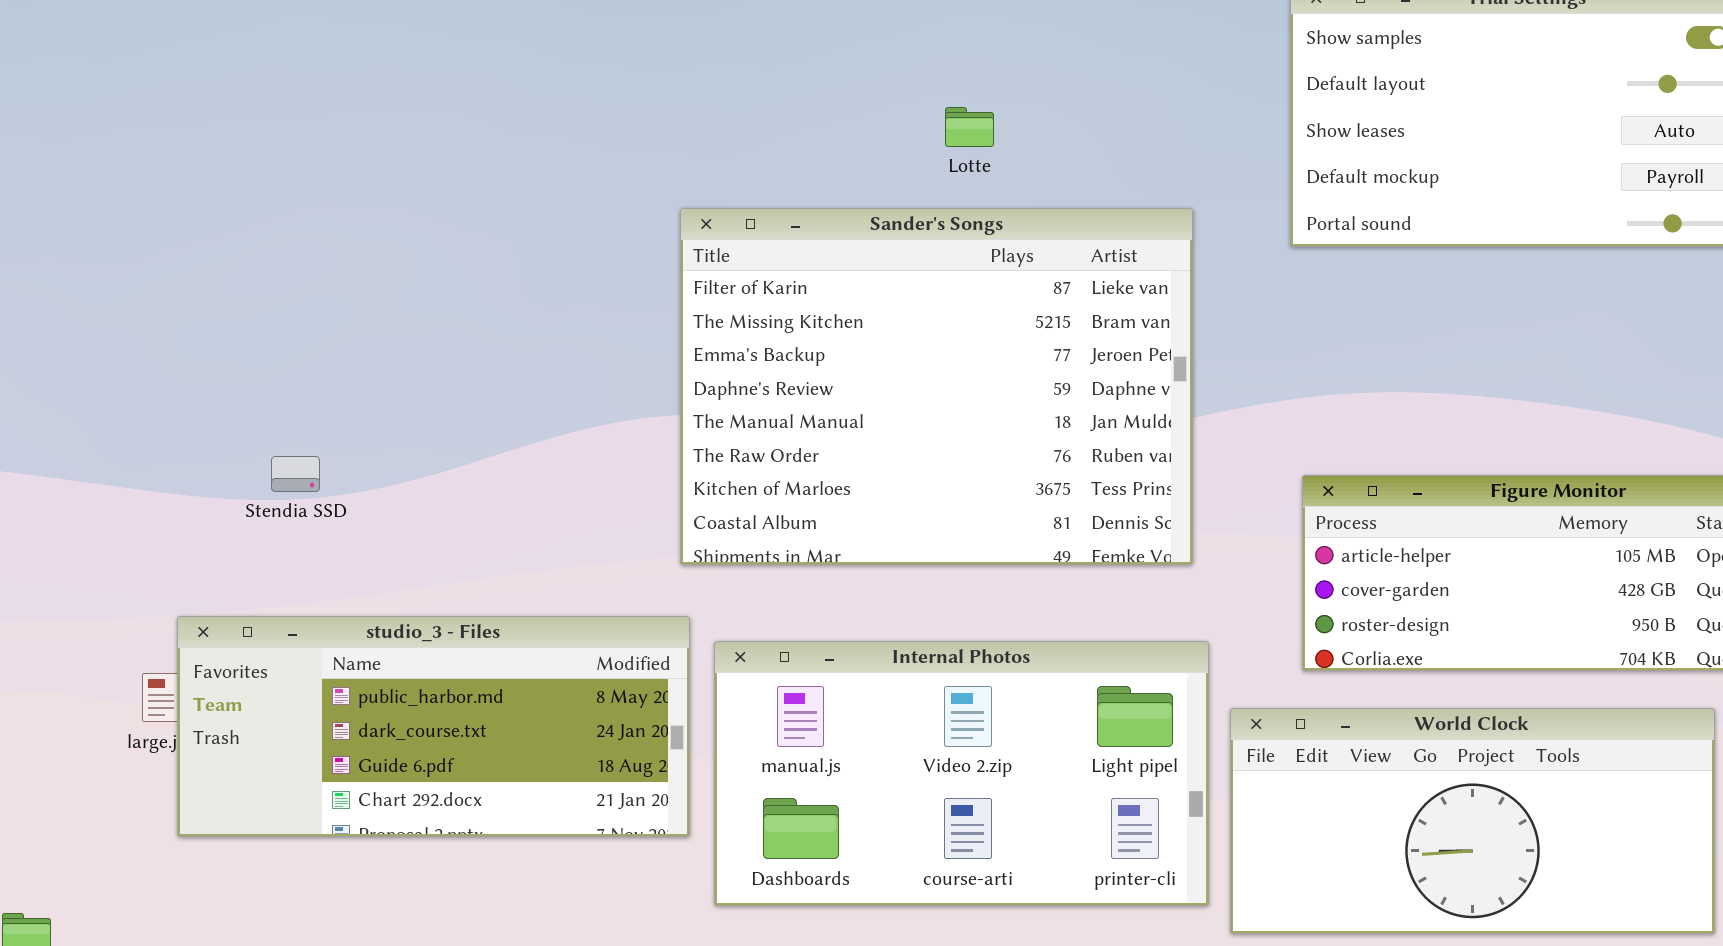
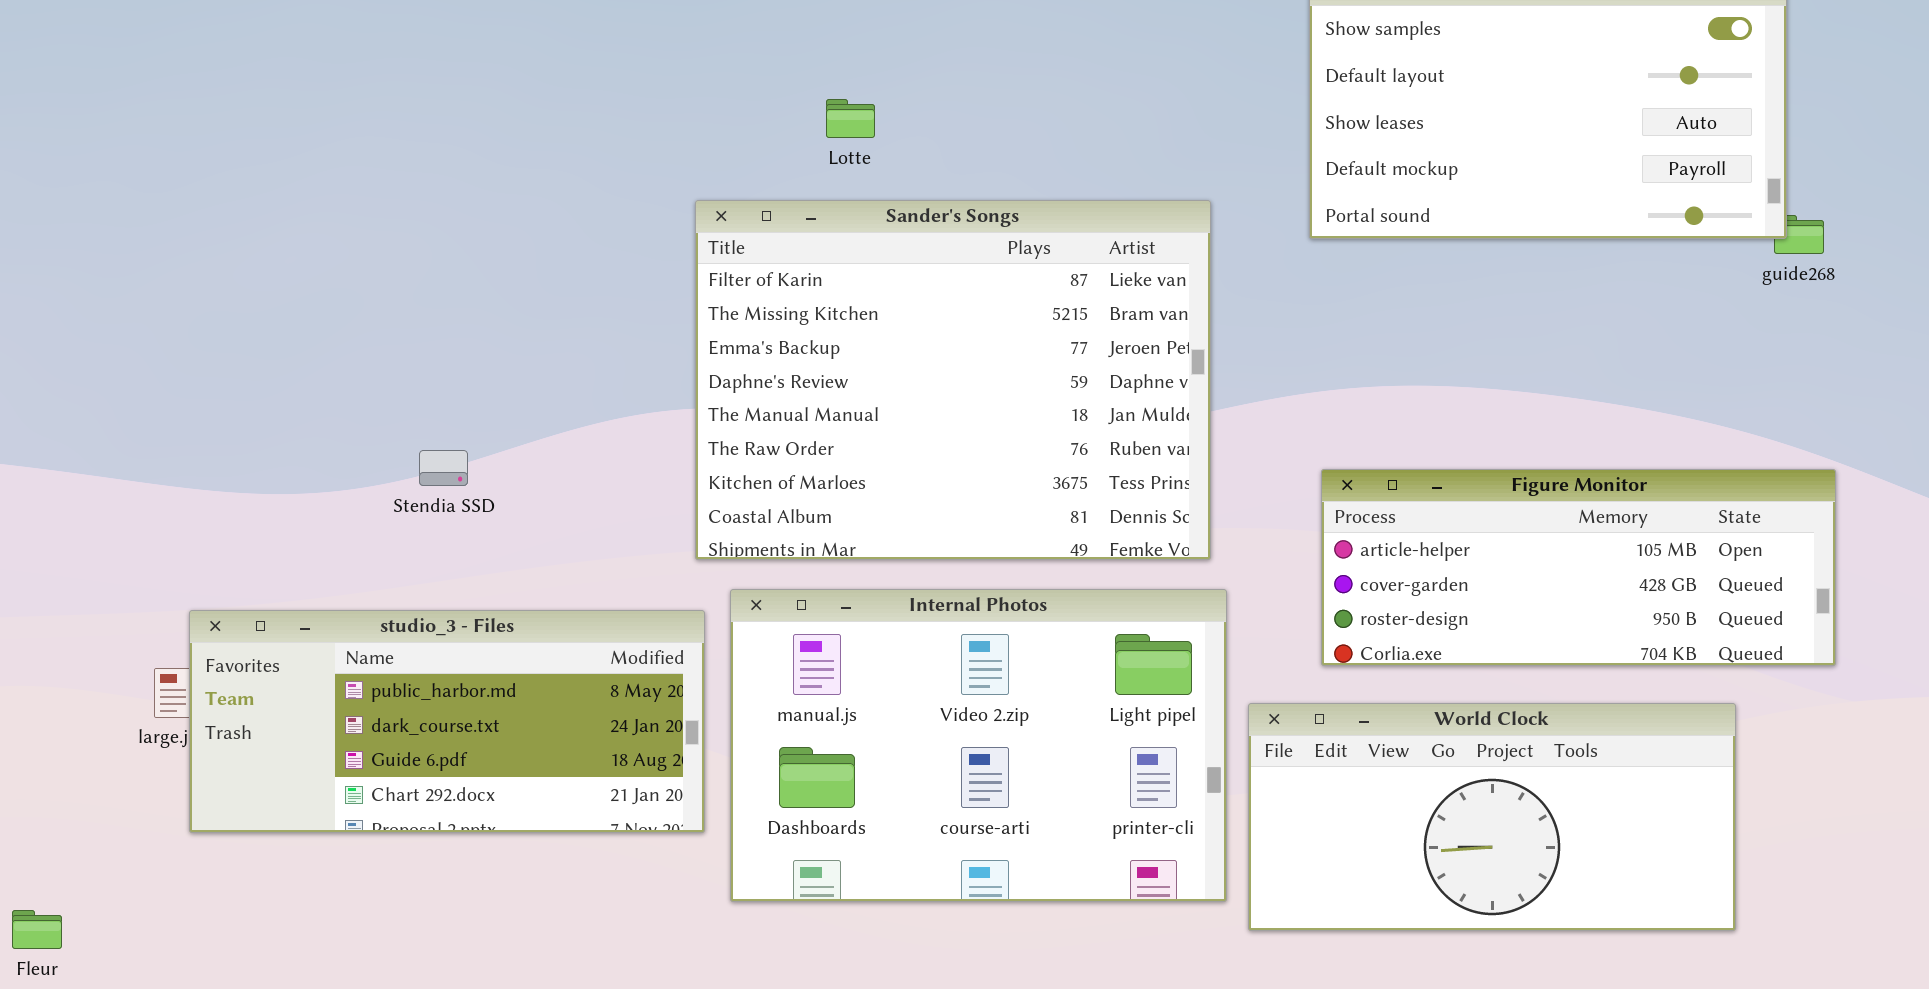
Lotte: [945,107,994,147] -> [826,99,875,138], moved
Stendia SSD: [271,456,320,492] -> [419,450,468,486], moved
Internal Photos: [714,641,1209,906] -> [730,589,1227,902], resized

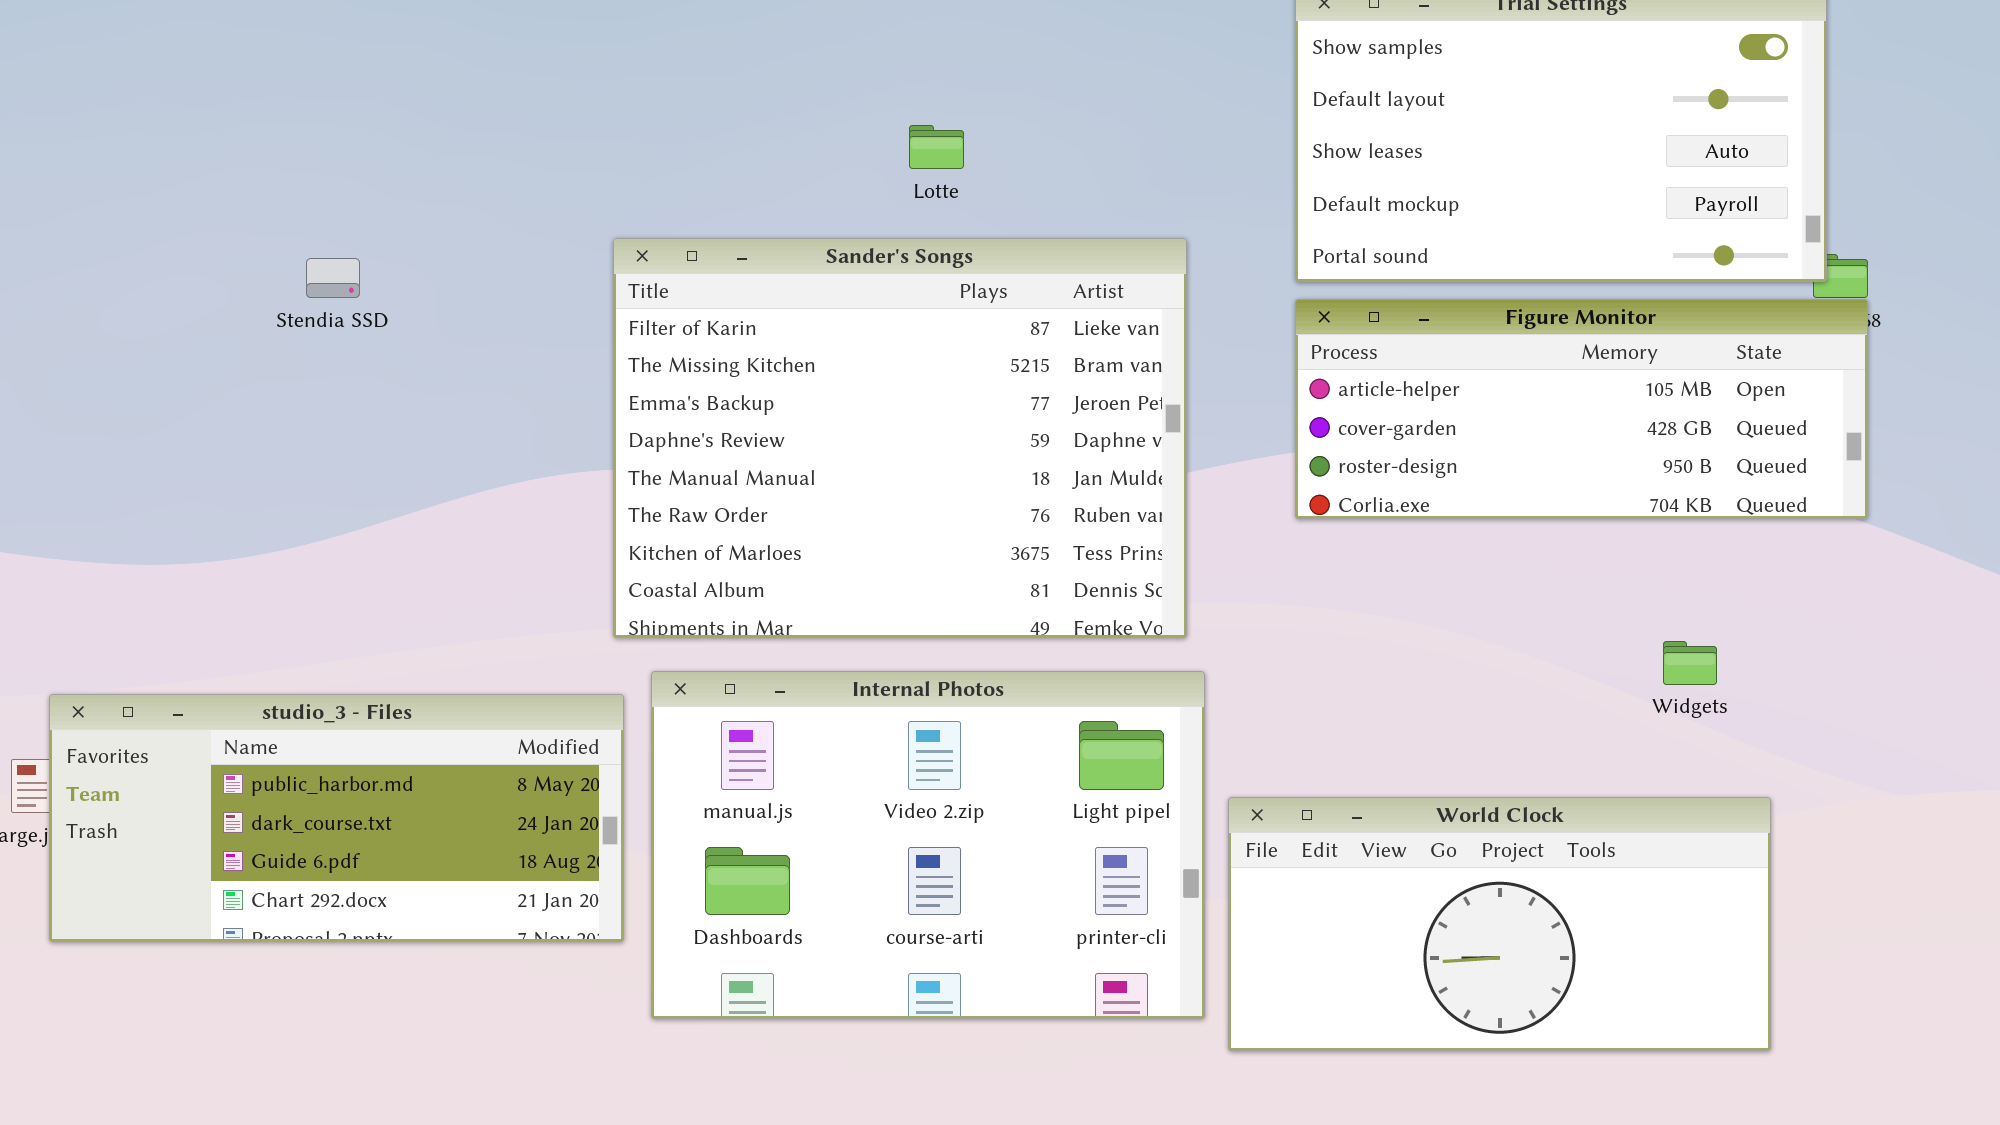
Lotte: [826,99,875,138] -> [909,125,964,169], moved
Stendia SSD: [419,450,468,486] -> [306,258,360,298], moved
Figure Monitor: [1321,469,1836,666] -> [1295,299,1868,519], moved

